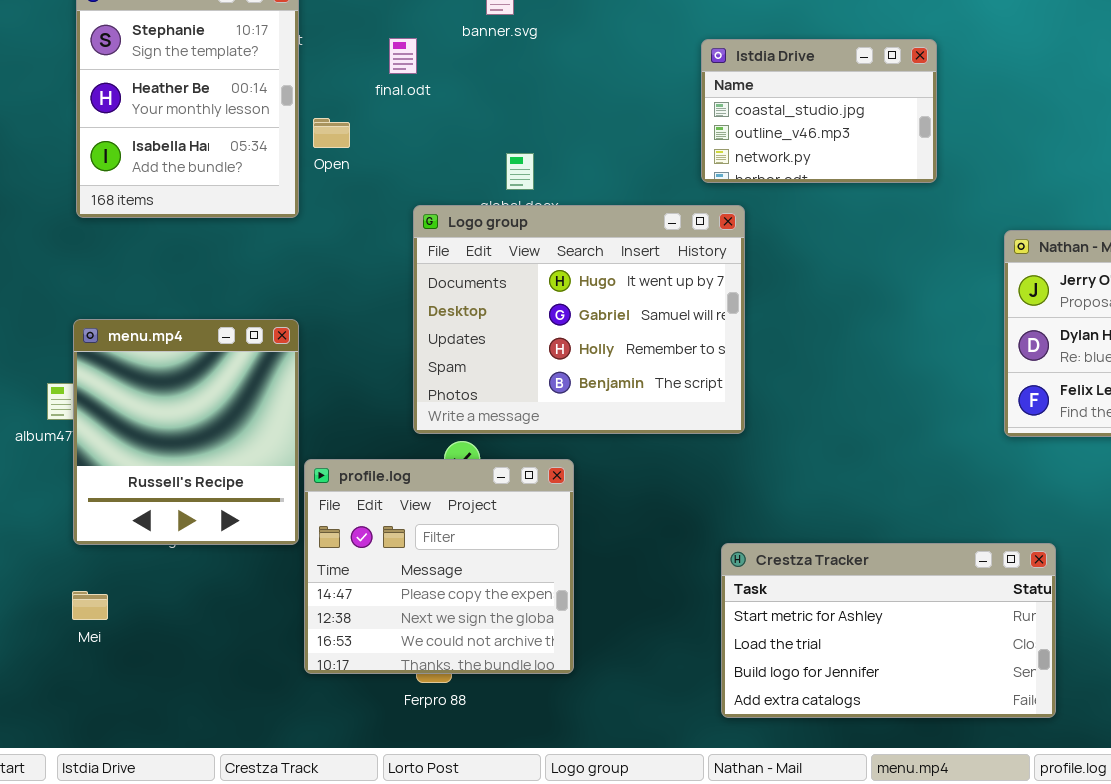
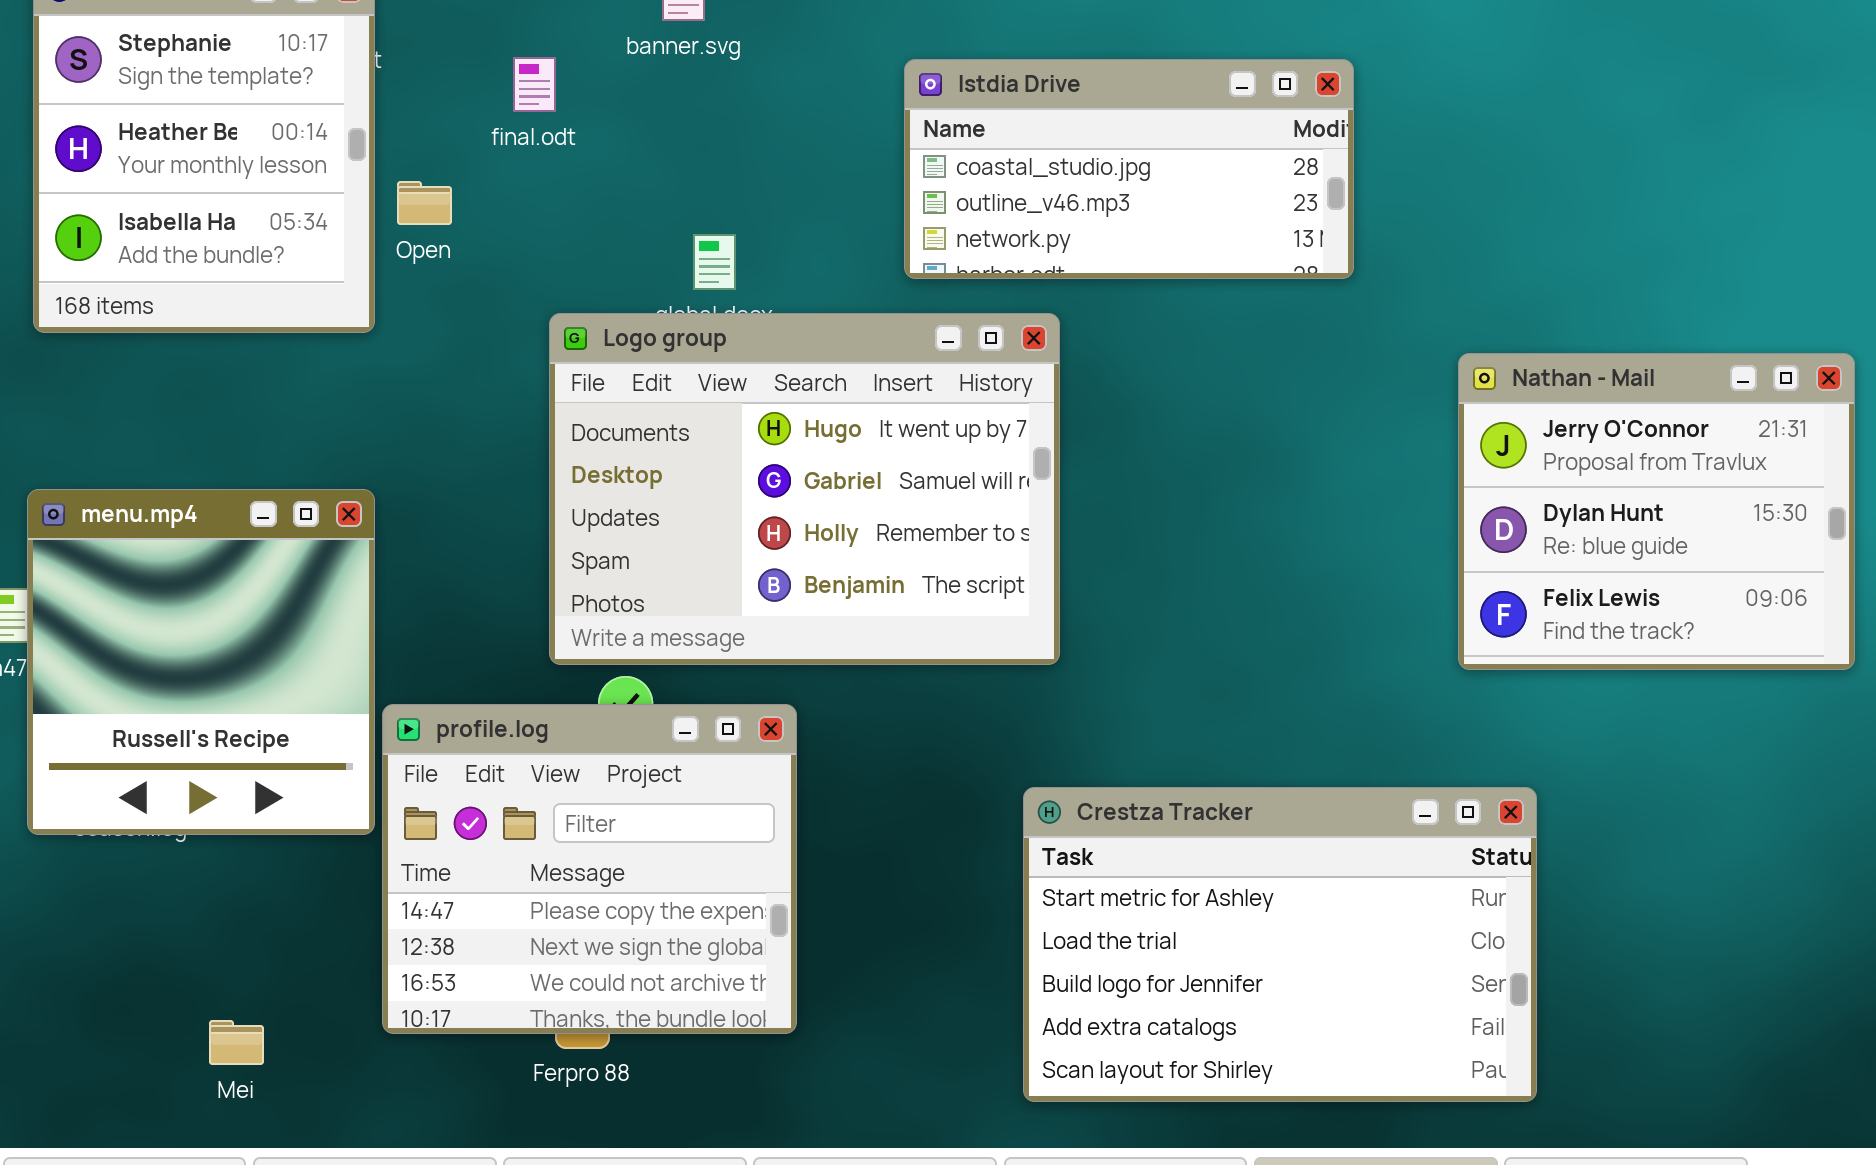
Istdia Drive: [701,39,937,183] -> [904,59,1354,279], resized
Crestza Tracker: [721,543,1056,718] -> [1023,787,1537,1102], resized
Mei: [72,591,108,620] -> [209,1020,264,1065], moved

